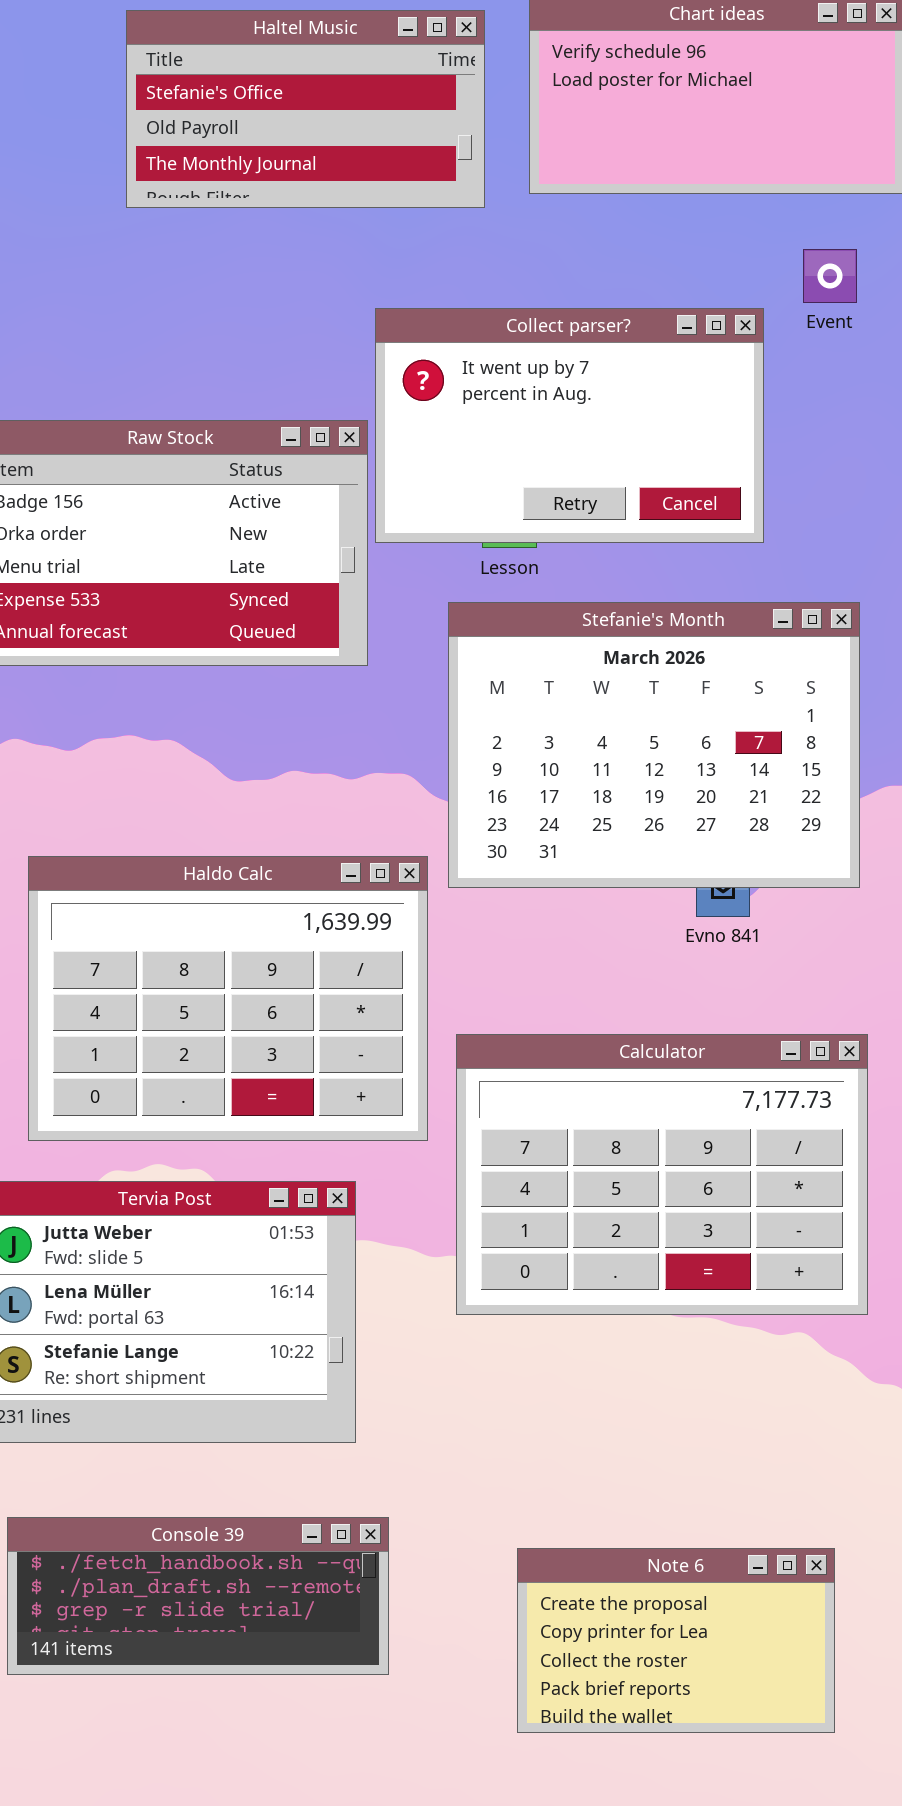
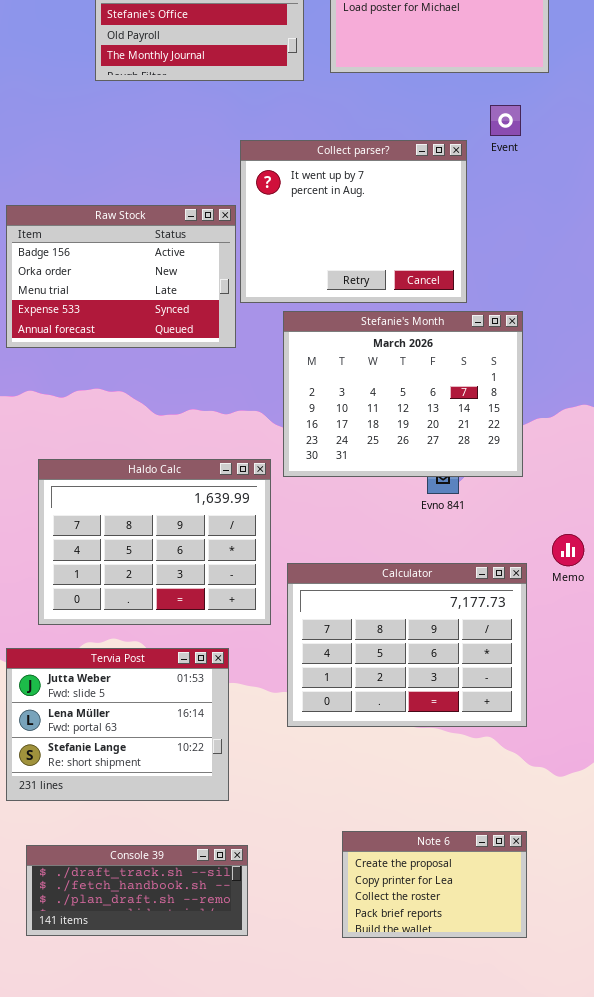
Collect parser?: [375,308,764,543] -> [240,140,467,303], resized
Console 39: [7,1517,389,1675] -> [26,845,248,936], scrolled up 1 row
Note 6: [517,1548,835,1733] -> [342,831,527,938], moved

